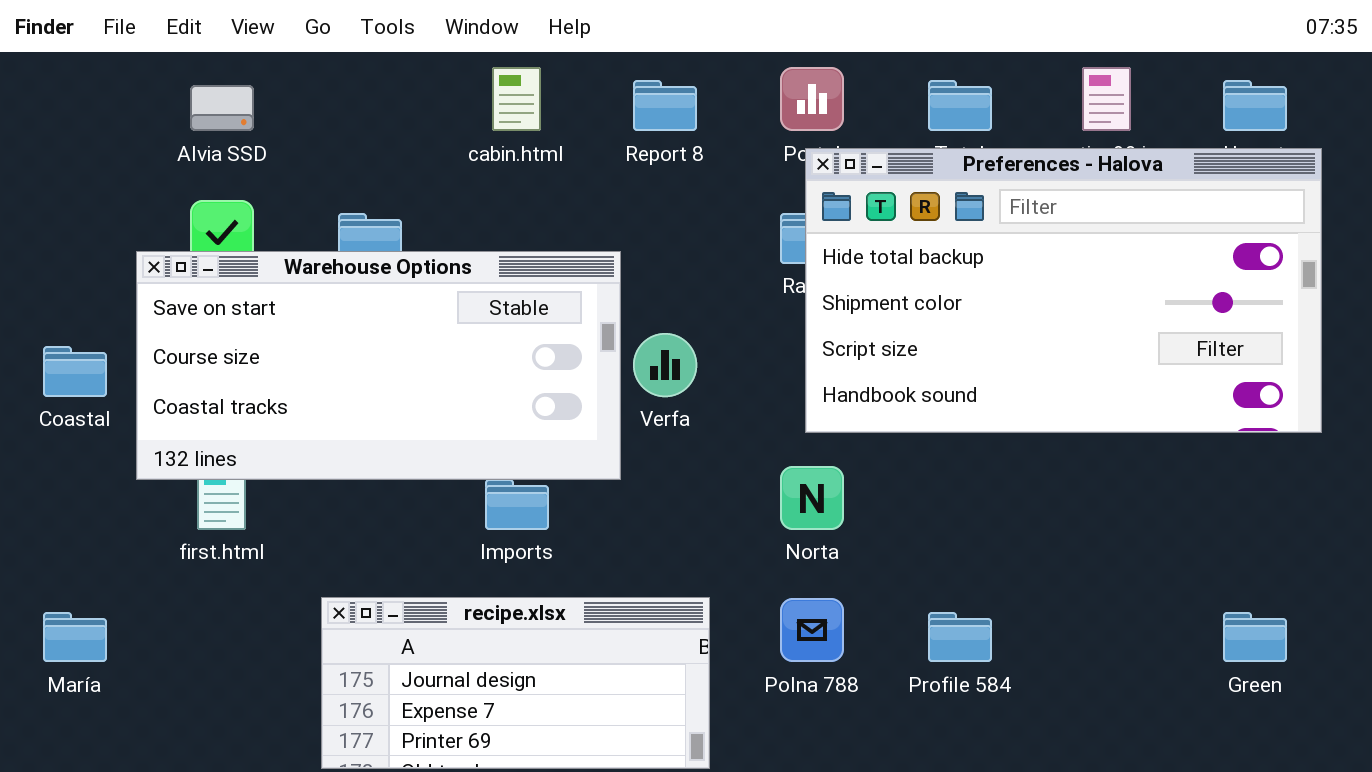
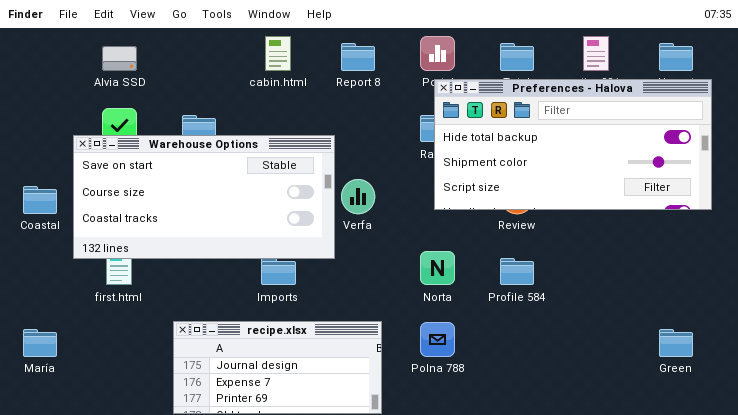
Preferences - Halova: [805,148,1322,433] -> [434,79,712,210], resized
Profile 584: [928,612,992,662] -> [500,258,534,285], moved

